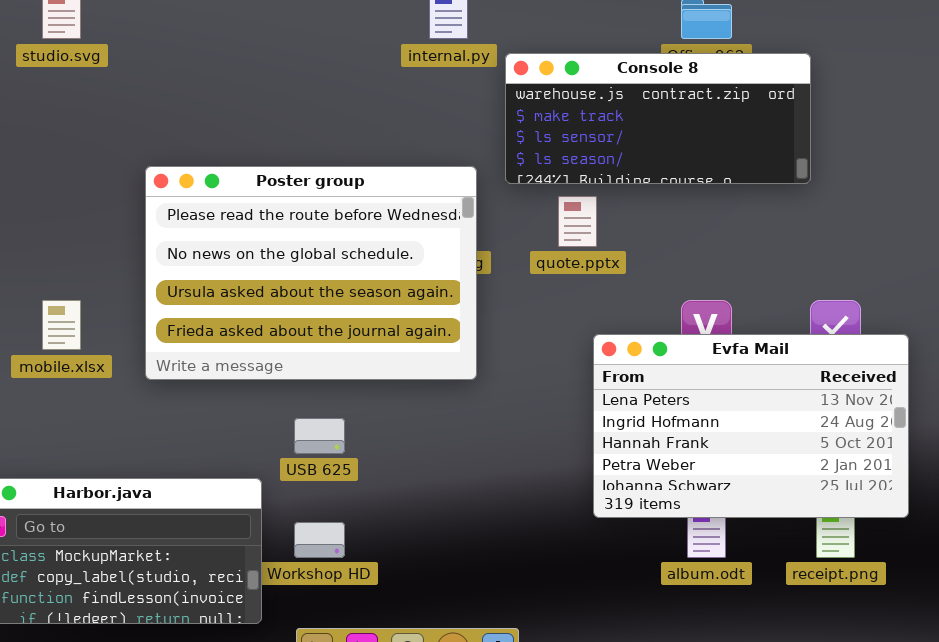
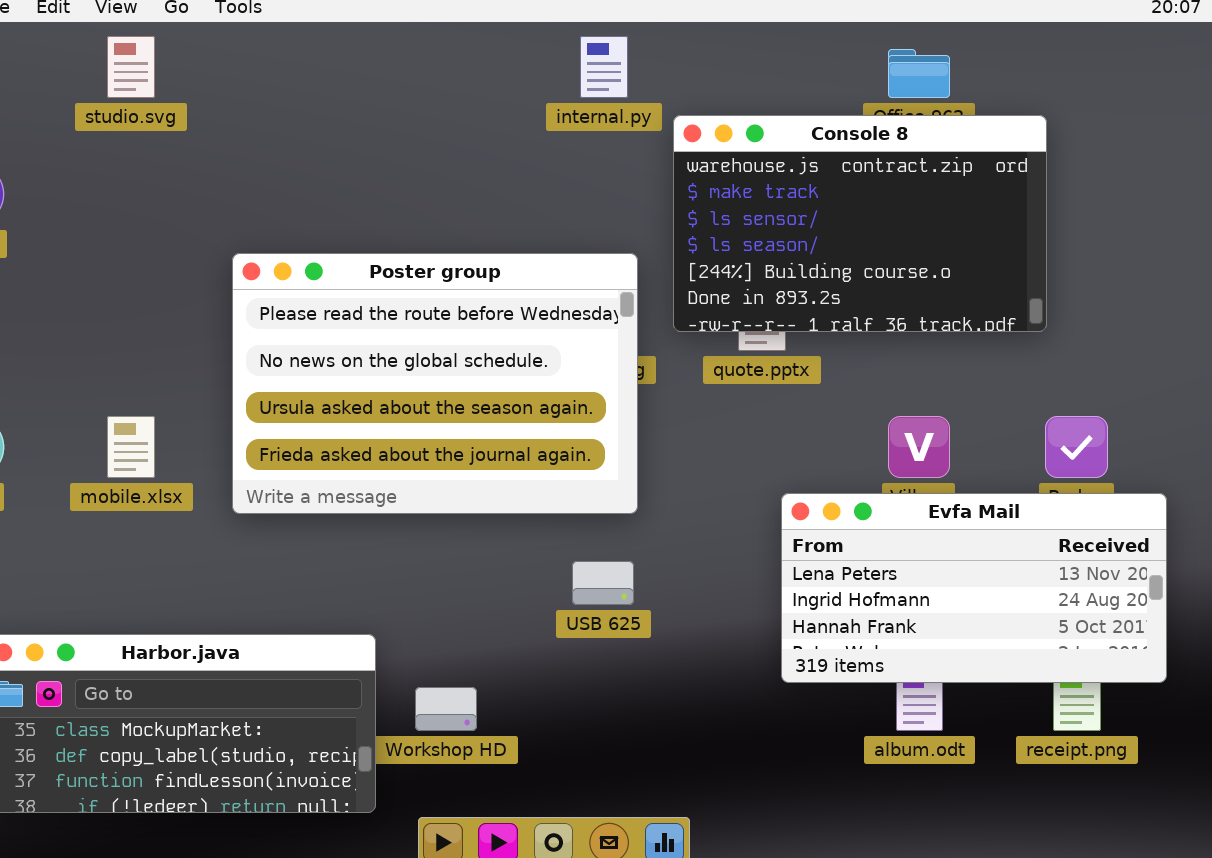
Console 8: [505,53,811,184] -> [673,115,1047,332], resized
Evfa Mail: [593,334,909,518] -> [781,493,1167,683], resized
USB 625: [294,418,345,454] -> [572,561,634,605], moved

